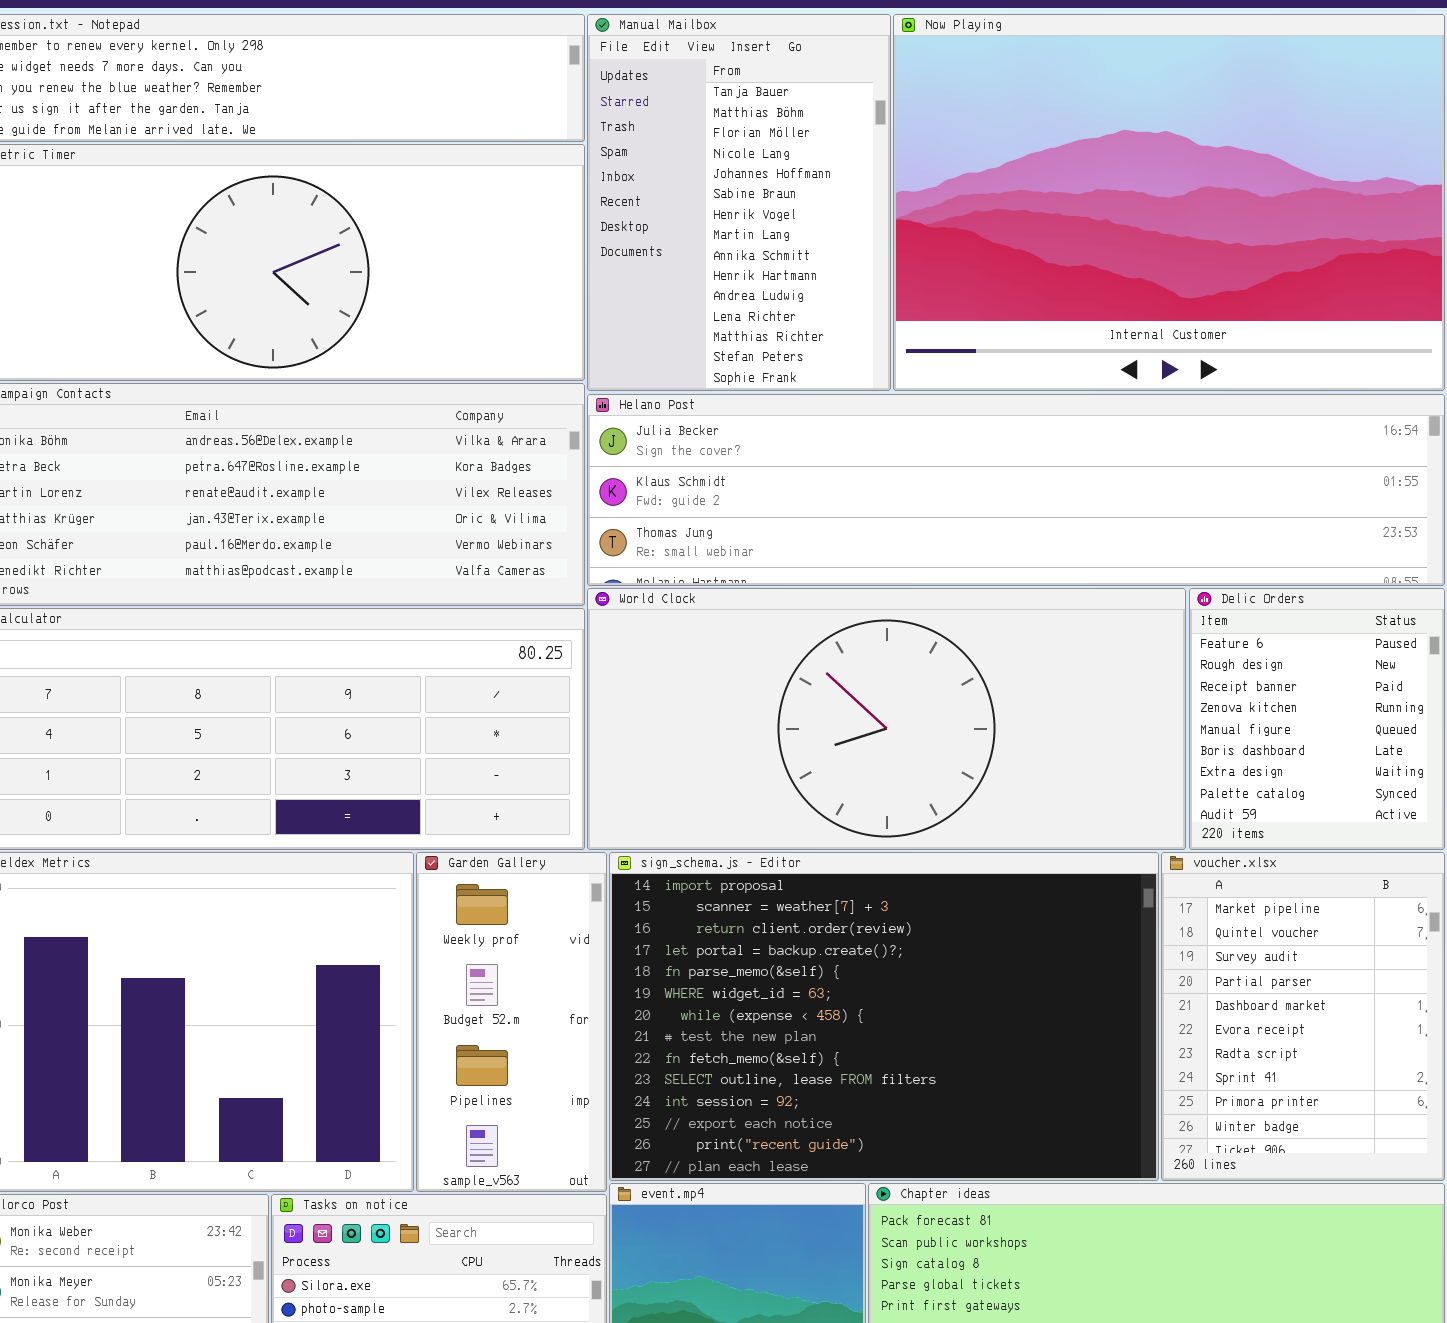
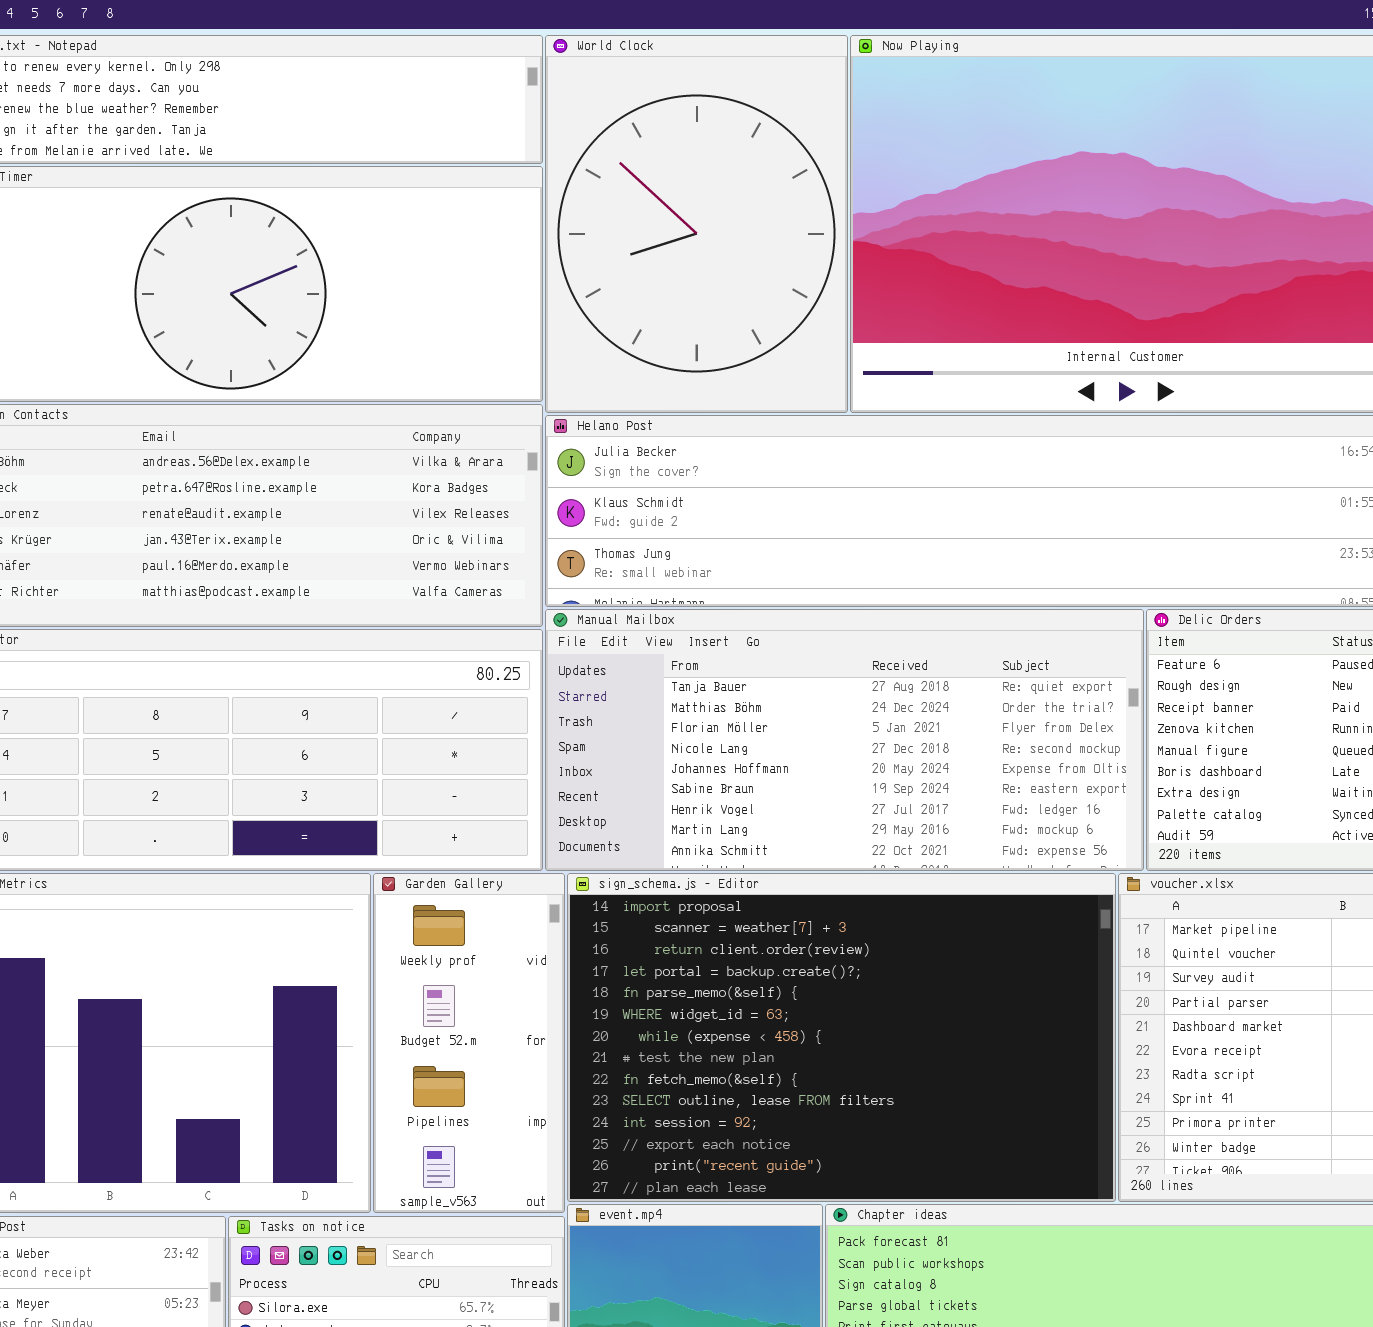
Manual Mailbox: [587,14,891,391] -> [545,609,1144,871], moved, resized
World Clock: [587,588,1186,850] -> [545,35,848,413], moved, resized

